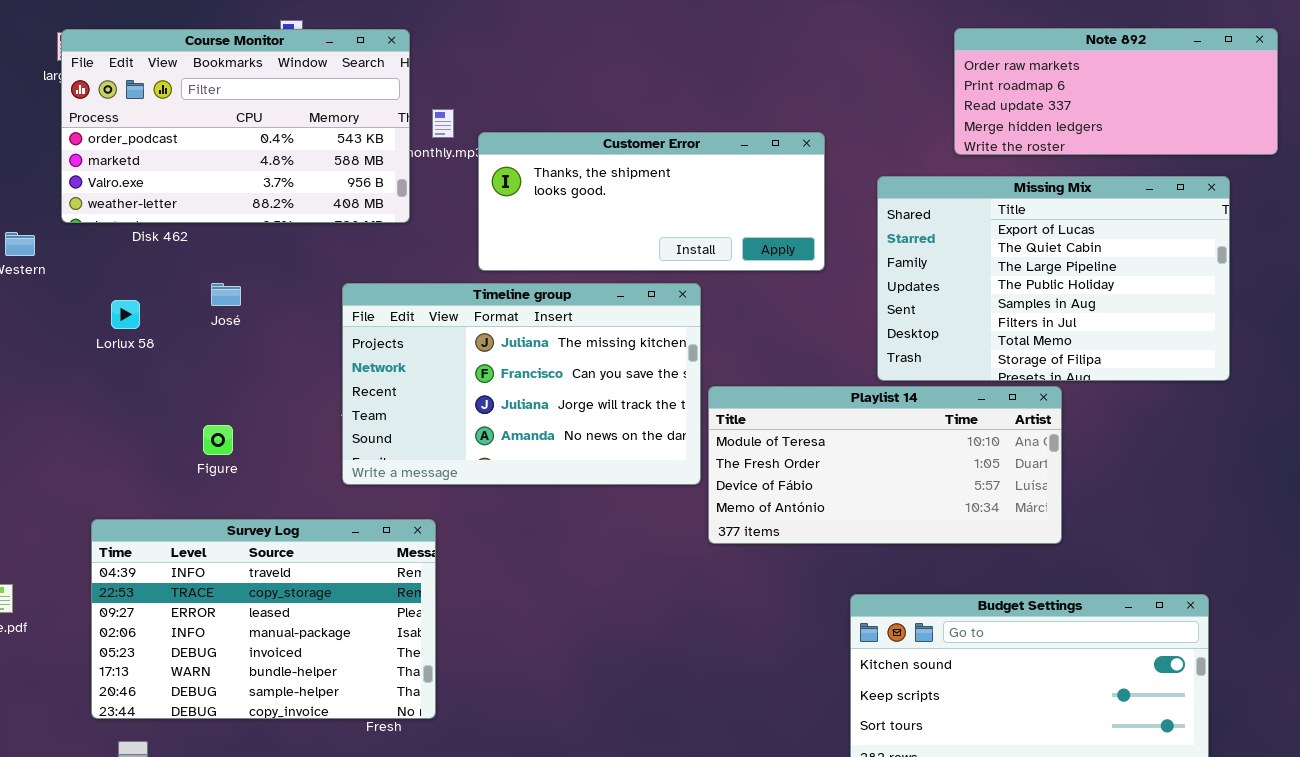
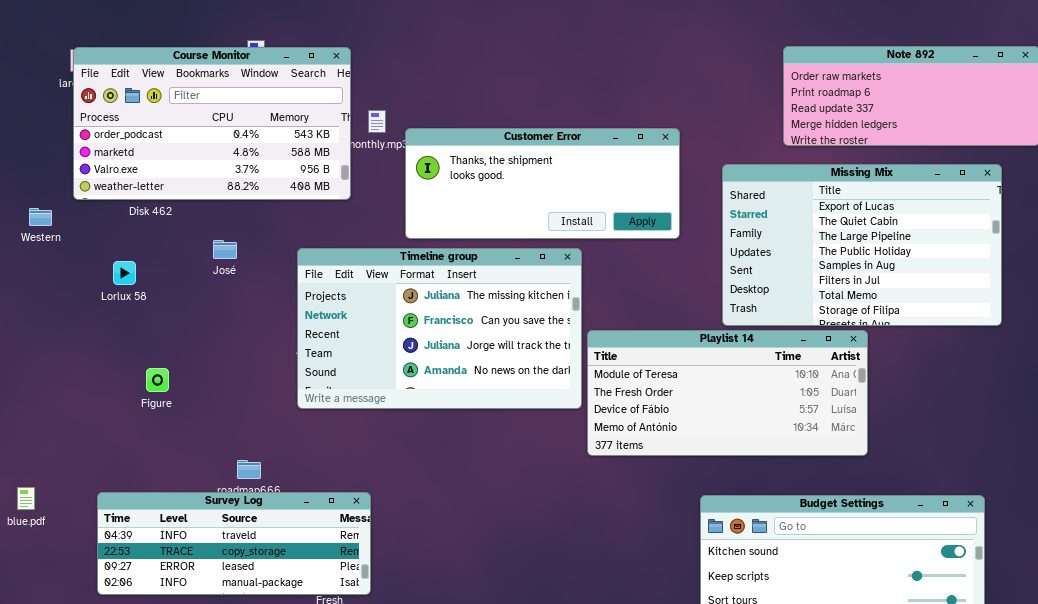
José: [211,283,241,306] -> [213,240,237,259], moved
Figure: [203,425,233,455] -> [146,368,169,392], moved
Survey Log: [91,519,436,719] -> [97,492,371,595], resized

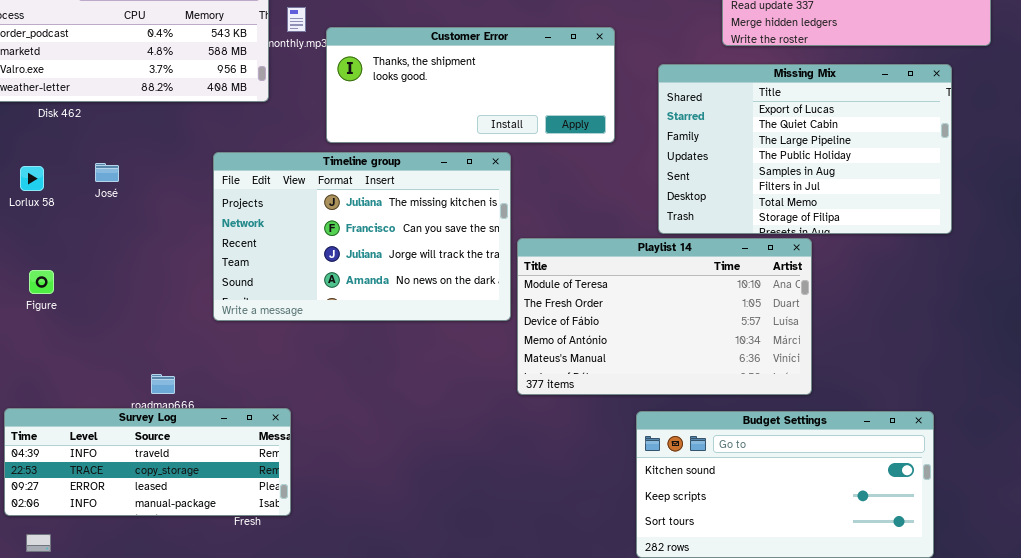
José: [213,240,237,259] -> [95,163,119,182], moved
Playlist 14: [587,330,868,456] -> [517,238,812,395], resized
Figure: [146,368,169,392] -> [29,270,54,294], moved

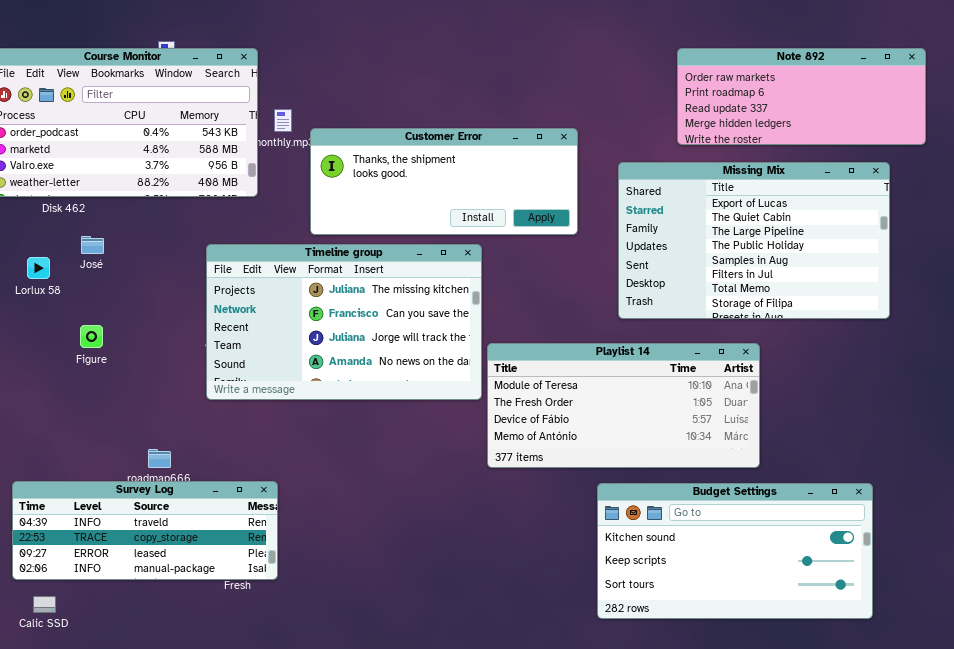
José: [95,163,119,182] -> [81,236,104,254], moved
Playlist 14: [517,238,812,395] -> [487,343,760,468], resized
Figure: [29,270,54,294] -> [80,325,103,348], moved

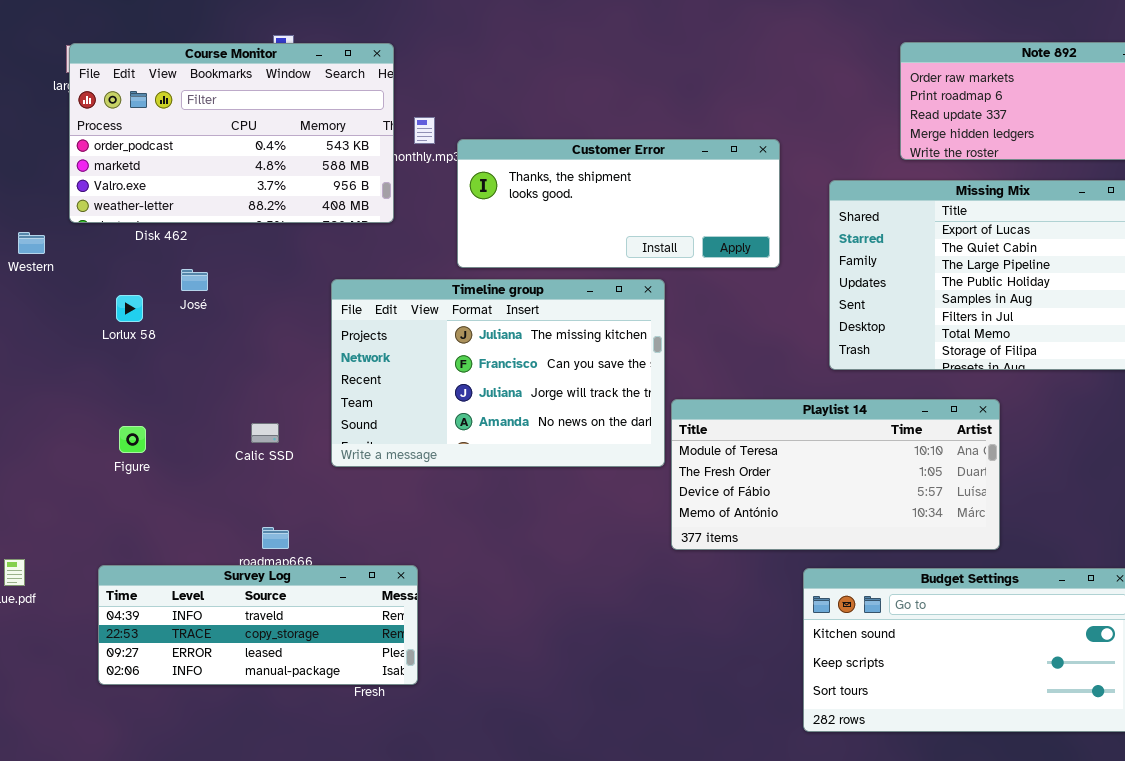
Figure: [80,325,103,348] -> [119,426,146,453], moved
Calic SSD: [33,596,56,613] -> [251,423,279,443], moved

